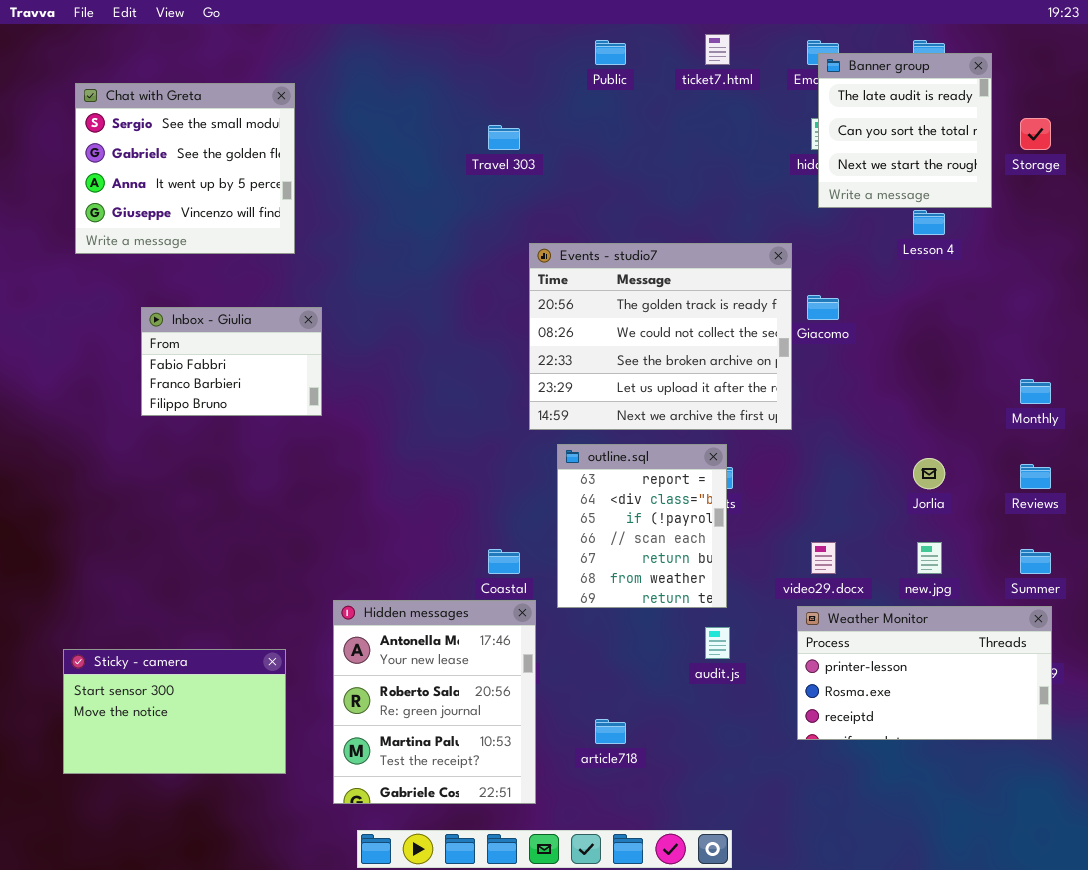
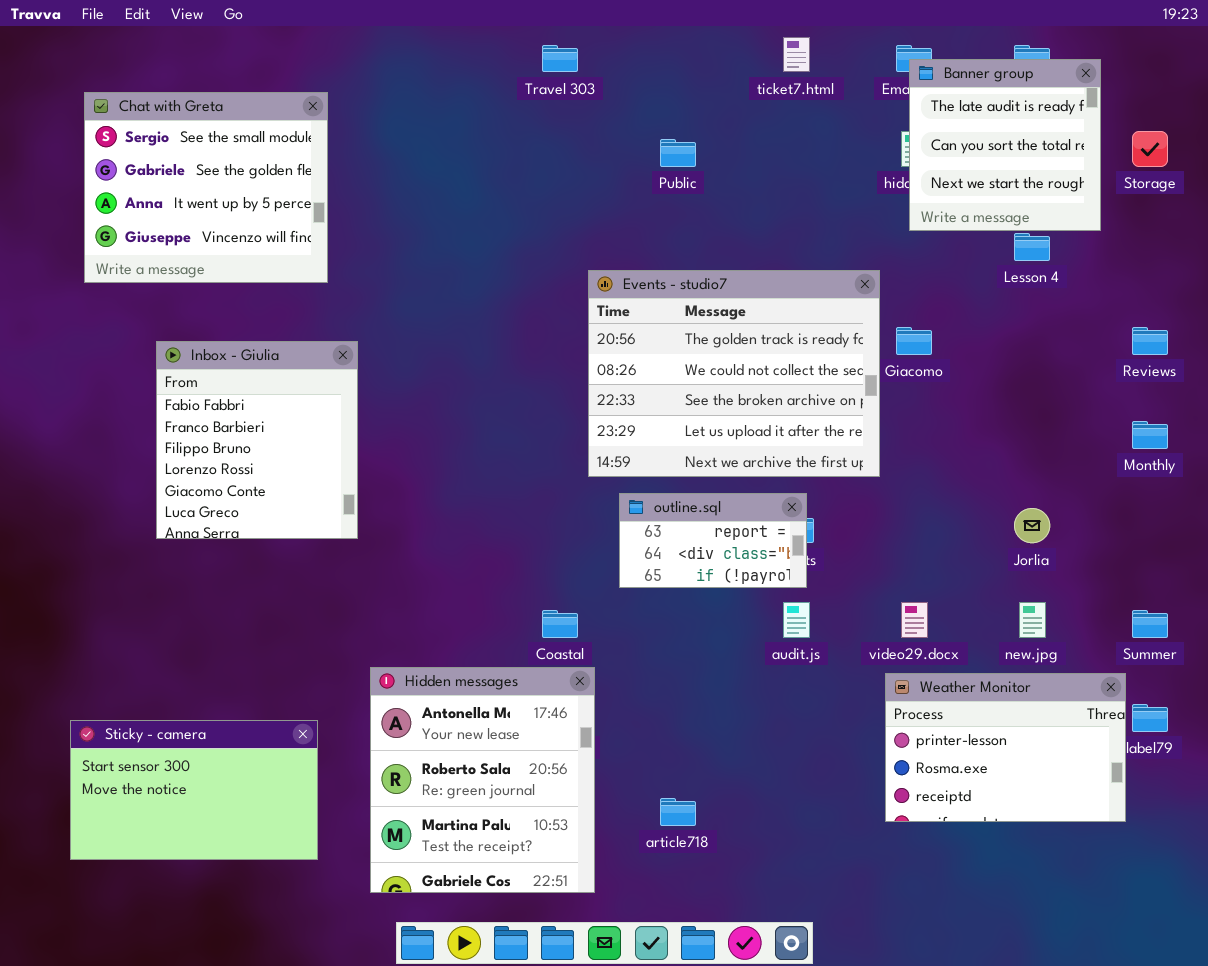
Public: [595,40,626,65] -> [660,139,696,167], moved
Travel 303: [488,125,520,150] -> [542,45,578,72], moved
Inbox - Giulia: [141,307,322,416] -> [156,341,358,539], resized
outline.sql: [557,444,727,608] -> [619,493,807,588], resized
Reviews: [1020,464,1051,489] -> [1132,327,1168,355], moved
Weather Monitor: [797,606,1052,740] -> [885,673,1126,822], resized
audit.js: [705,627,730,659] -> [783,602,810,638], moved

